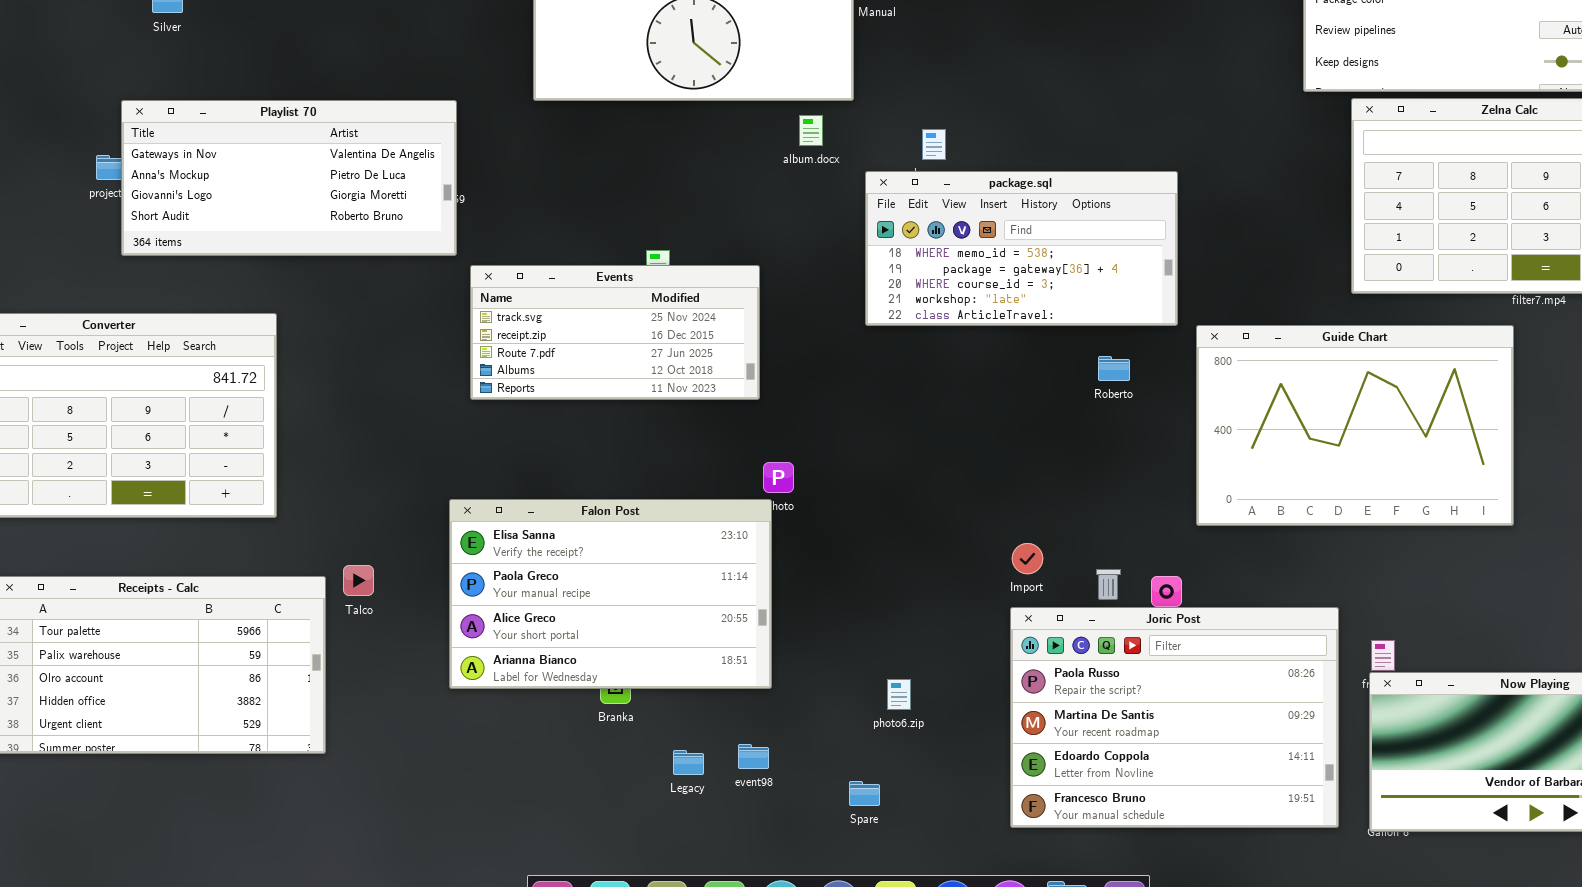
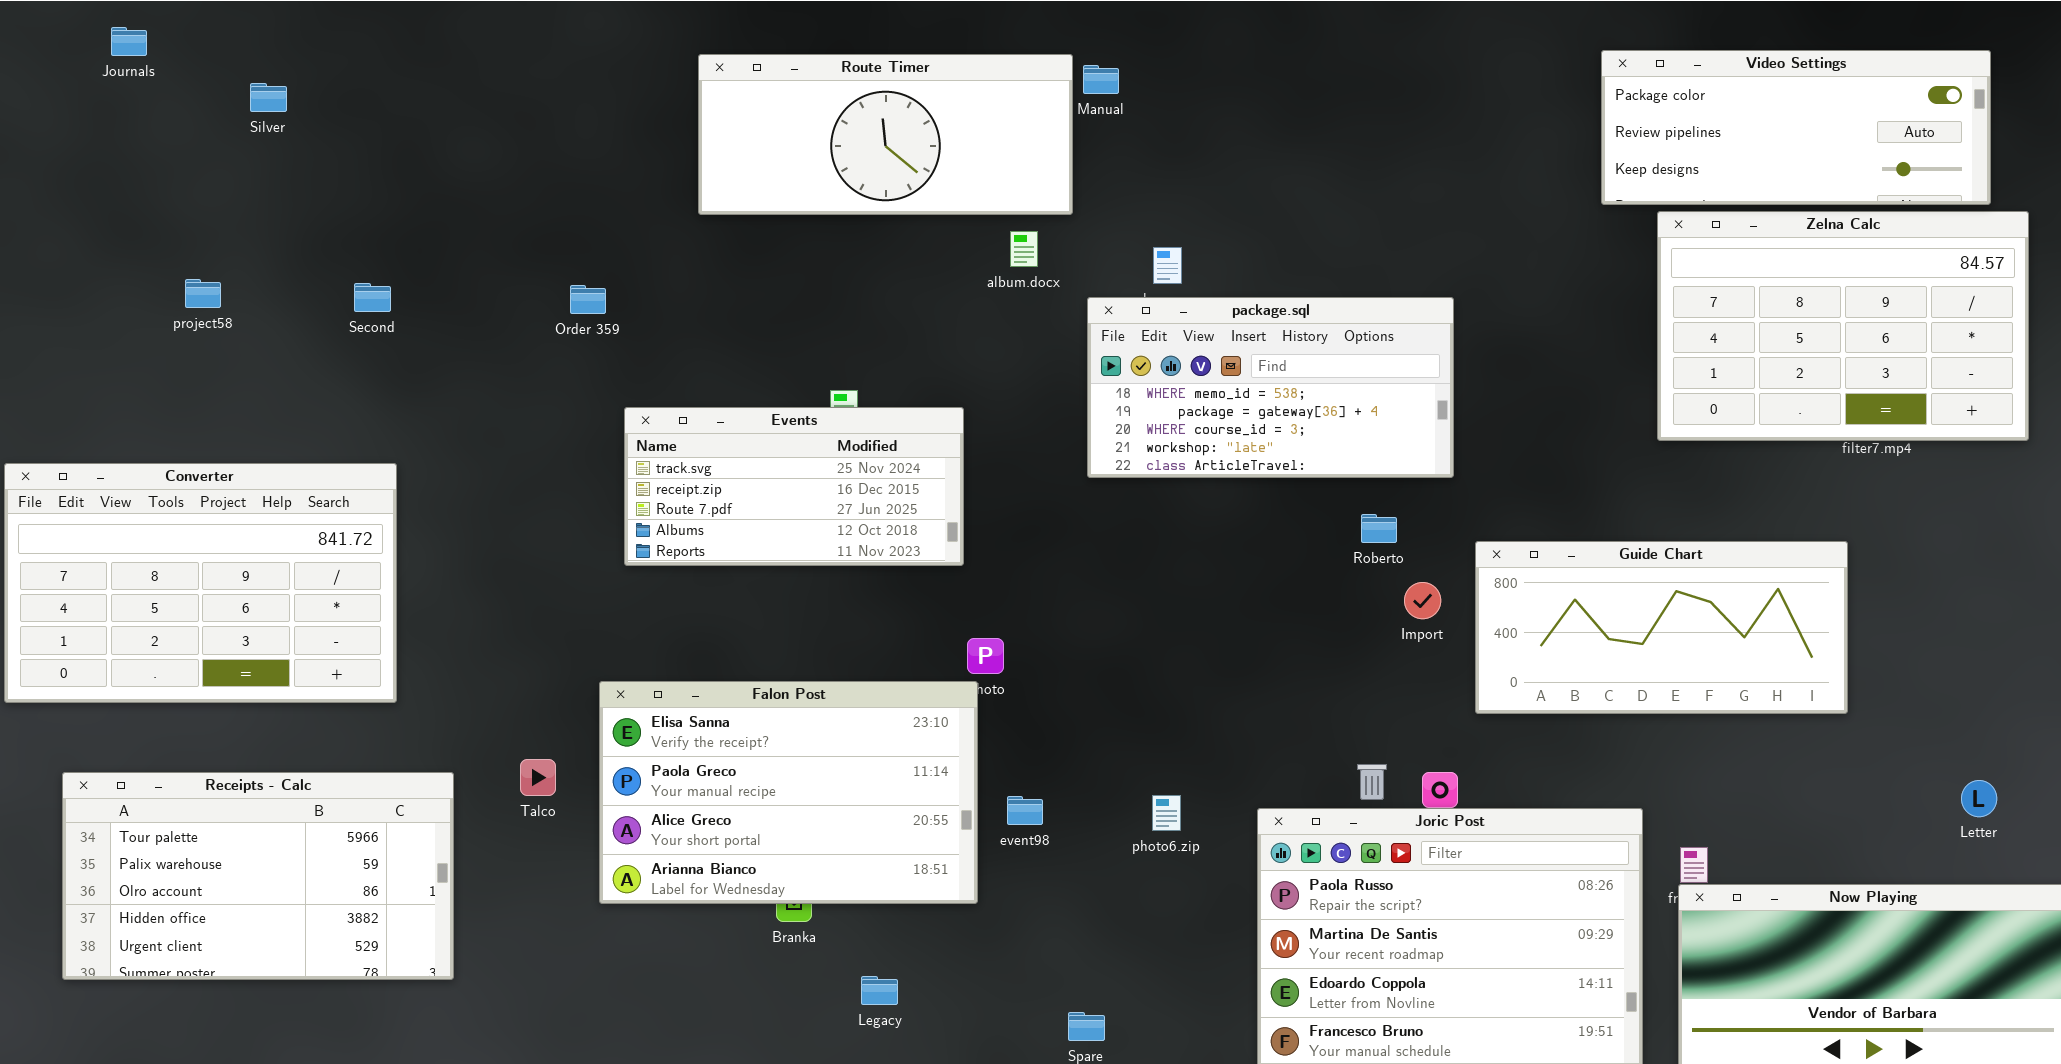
Playlist 70: [121,100,457,256] -> none, closed
Guide Chart: [1196,325,1514,526] -> [1475,541,1848,714], resized
Import: [1012,543,1043,574] -> [1404,582,1441,619], moved
Talco: [343,565,374,596] -> [520,759,556,796], moved
photo6.zip: [887,679,911,710] -> [1152,795,1181,831], moved
event98: [738,744,769,769] -> [1007,796,1043,825], moved

